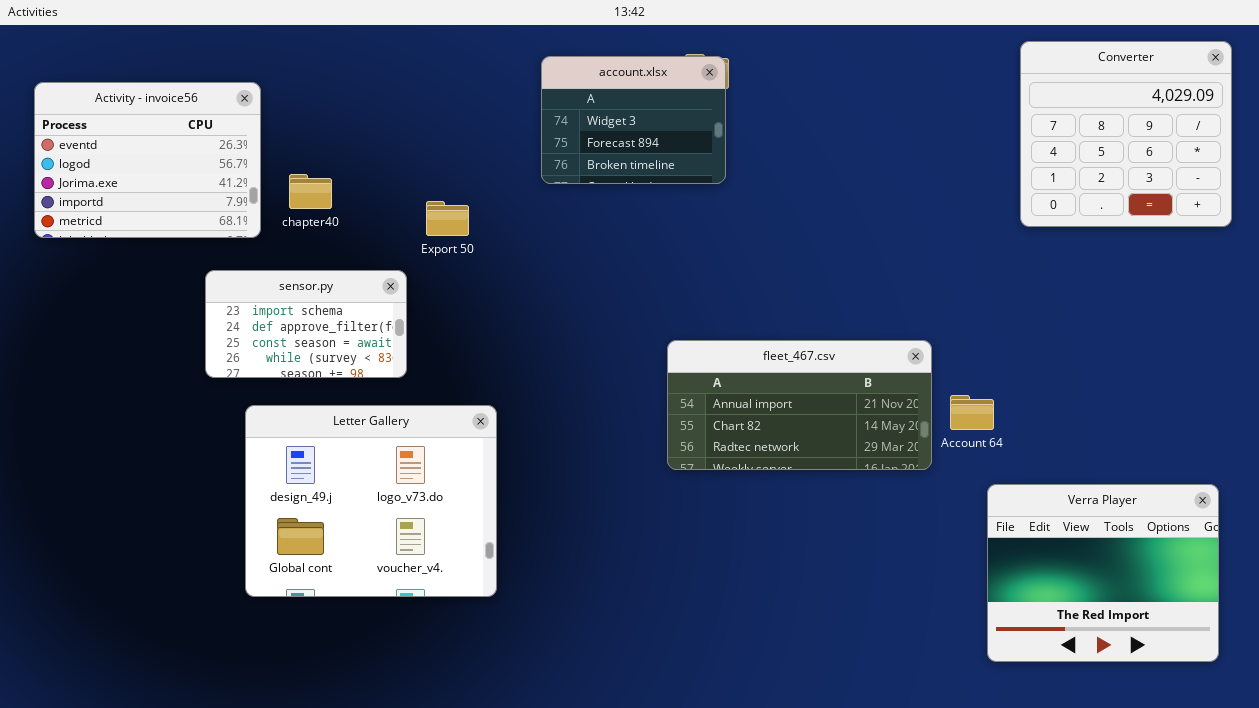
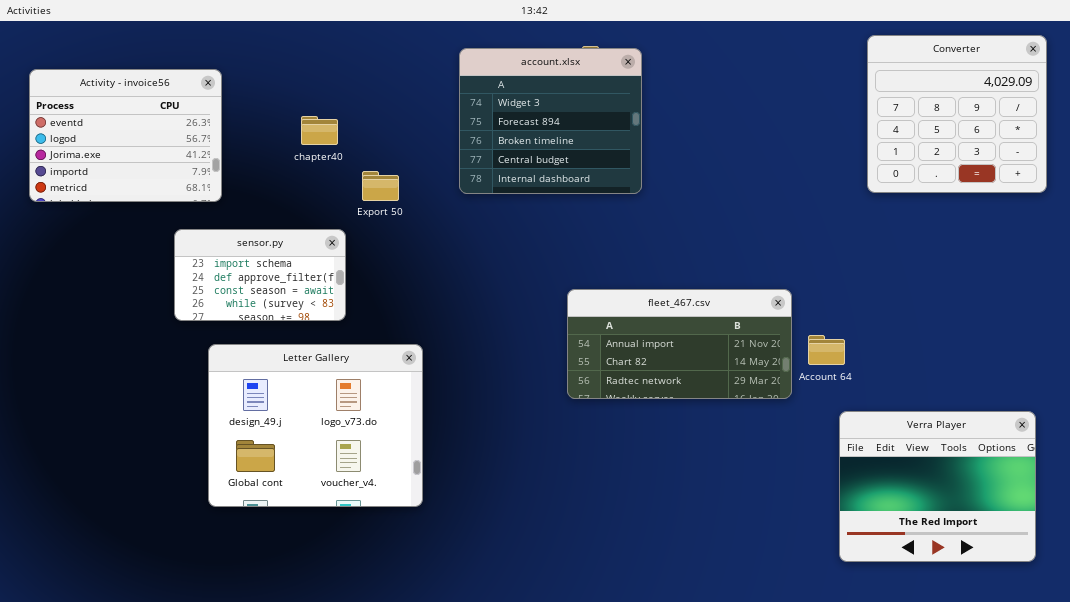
account.xlsx: [541,56,726,184] -> [459,48,642,194], resized
chapter40: [289,174,332,209] -> [301,116,338,145], moved

